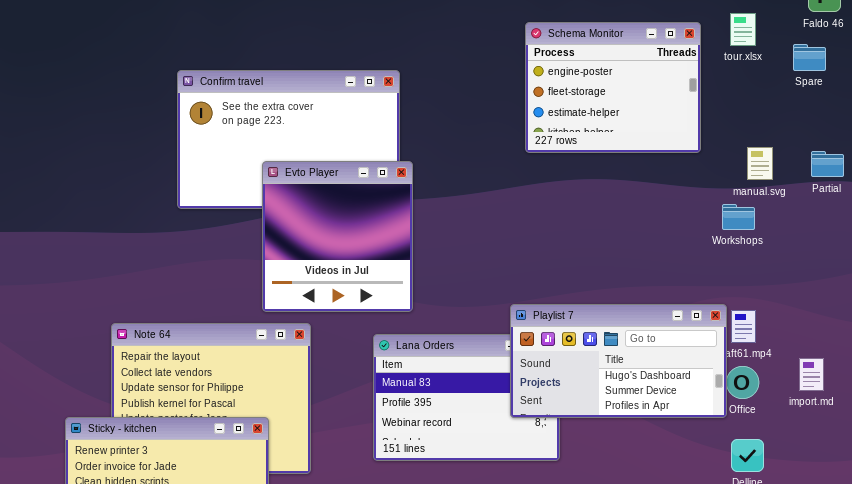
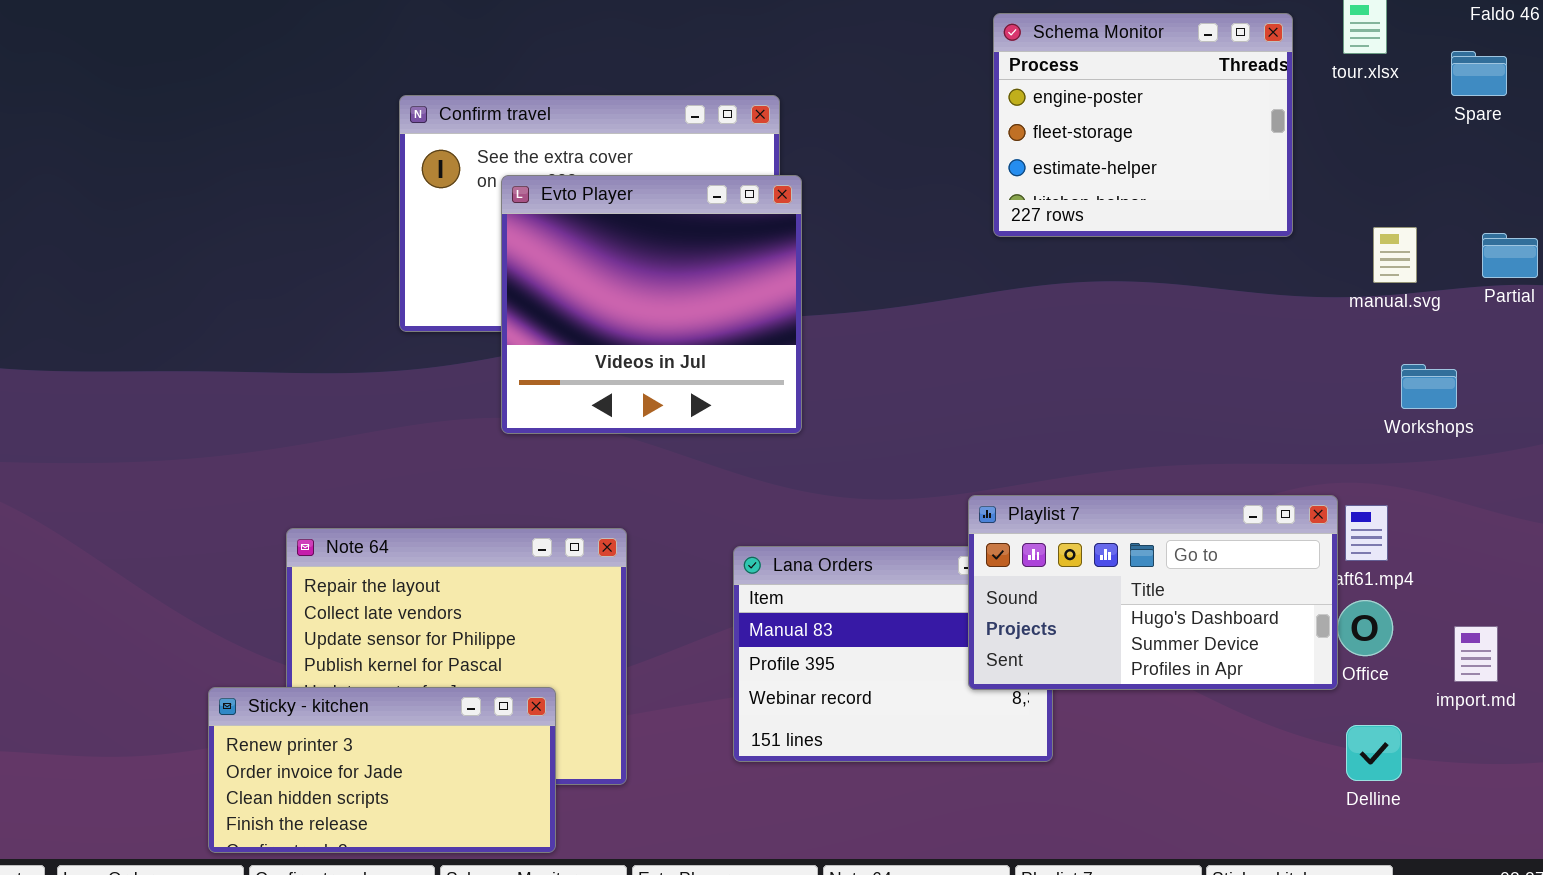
Evto Player: [262,161,413,312] -> [501,175,802,434], moved, resized
Workshops: [722,204,755,230] -> [1401,364,1457,409], moved
import.md: [799,358,824,391] -> [1454,626,1498,682], moved

